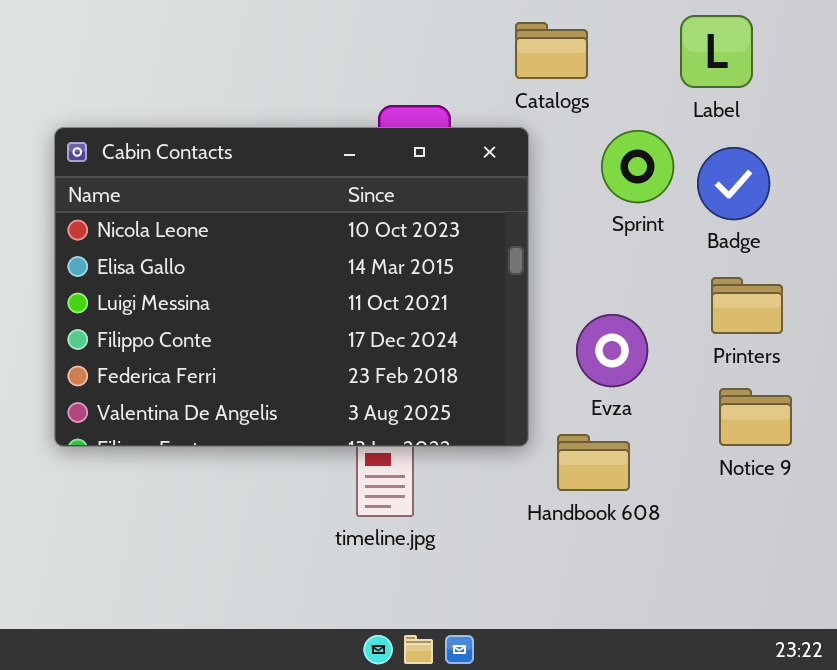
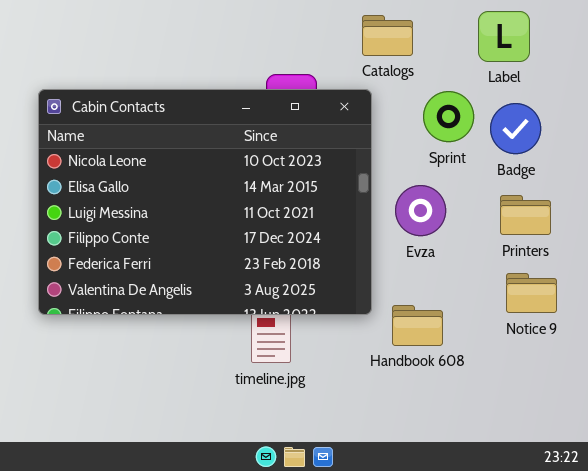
Evza: [576,314,648,387] -> [395,185,446,236], moved

